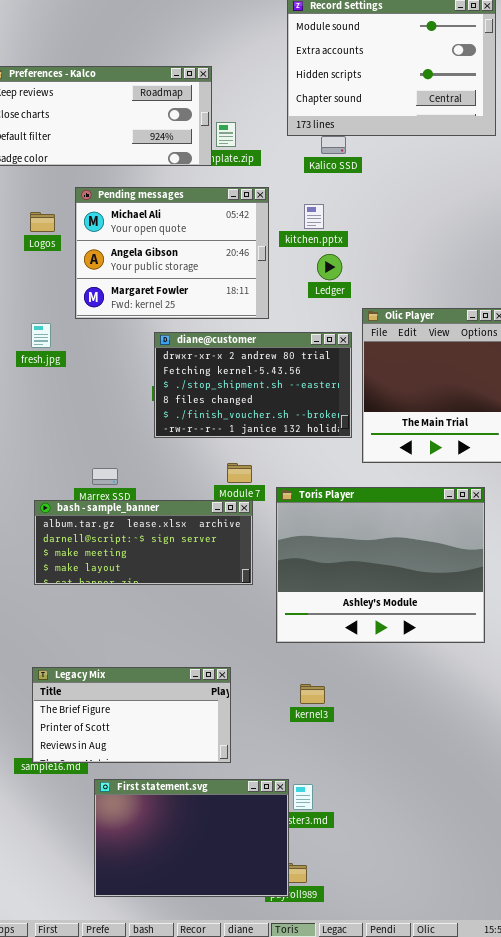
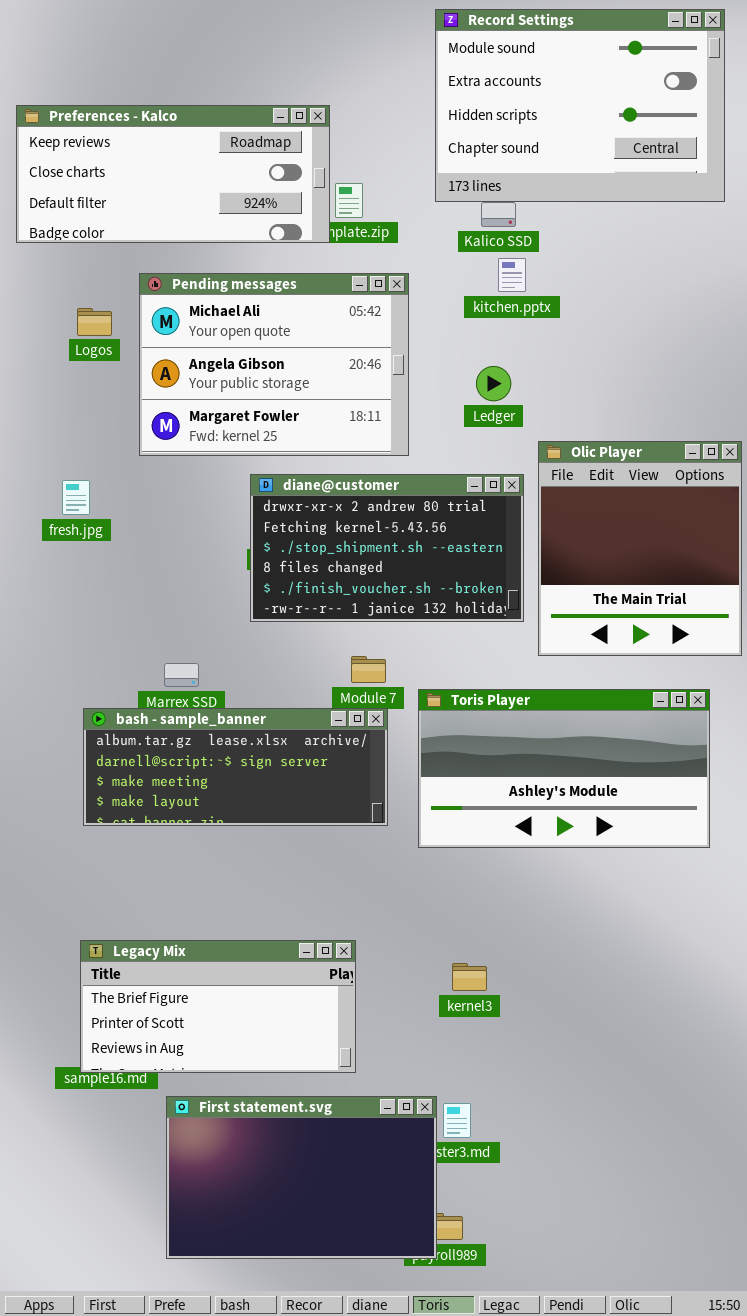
kitchen.pptx: [304,204,324,229] -> [498,258,526,292], moved
fresh.jpg: [31,323,51,348] -> [62,480,90,515], moved
Toris Player: [276,487,485,643] -> [418,689,710,848], resized

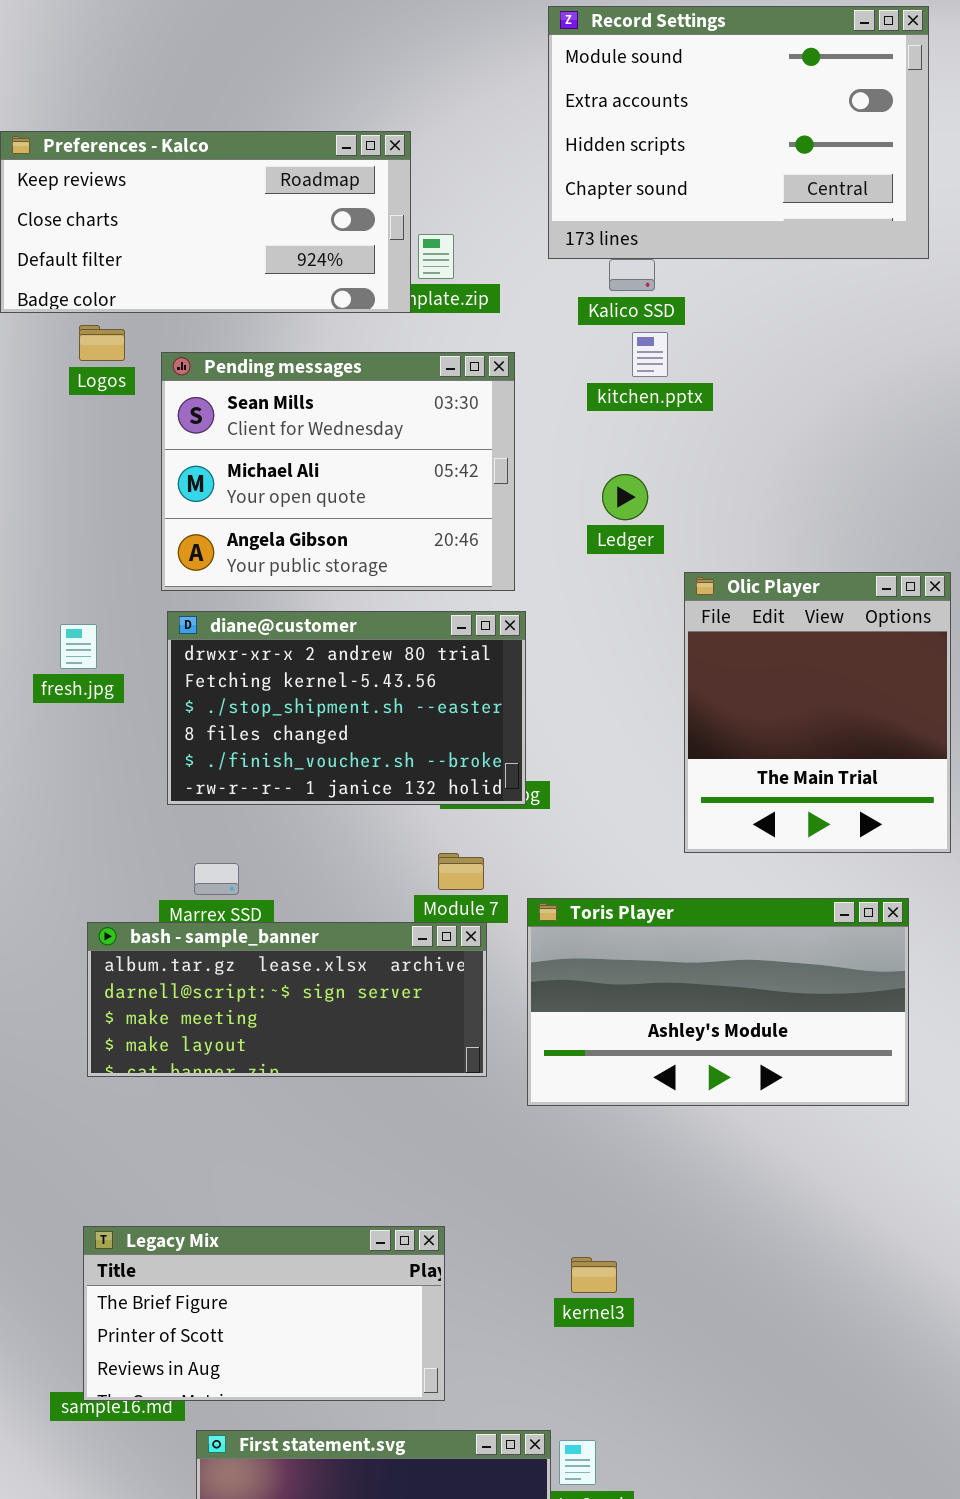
Pending messages: [139,273,409,456] -> [161,352,515,591], scrolled up 1 row
Logos: [77,308,112,336] -> [79,325,125,361], moved
diane@customer: [250,474,524,622] -> [167,611,526,805], moved

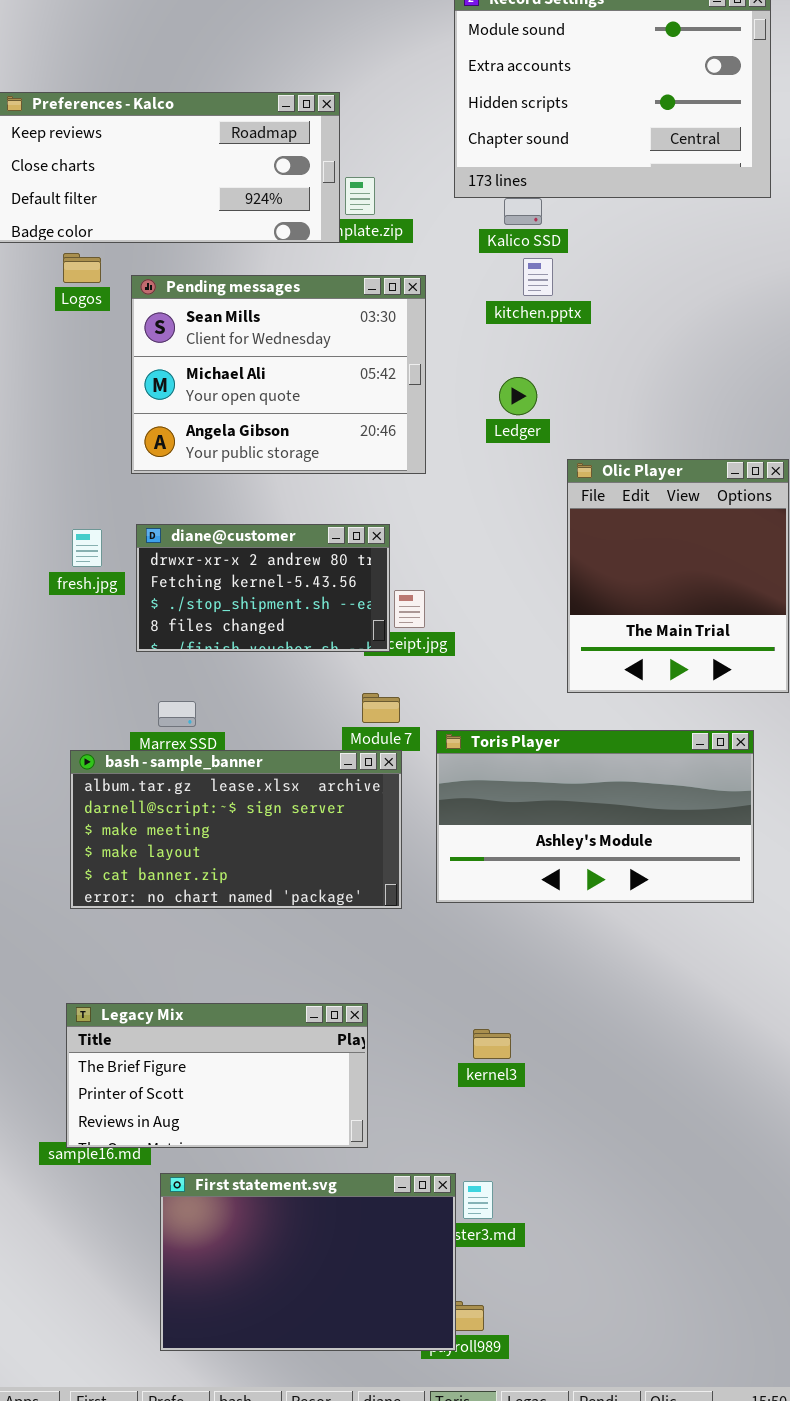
diane@customer: [167,611,526,805] -> [136,524,390,652], resized
fresh.jpg: [60,624,97,669] -> [72,529,102,567], moved
bash - sample_banner: [87,922,487,1077] -> [70,750,402,909], resized

